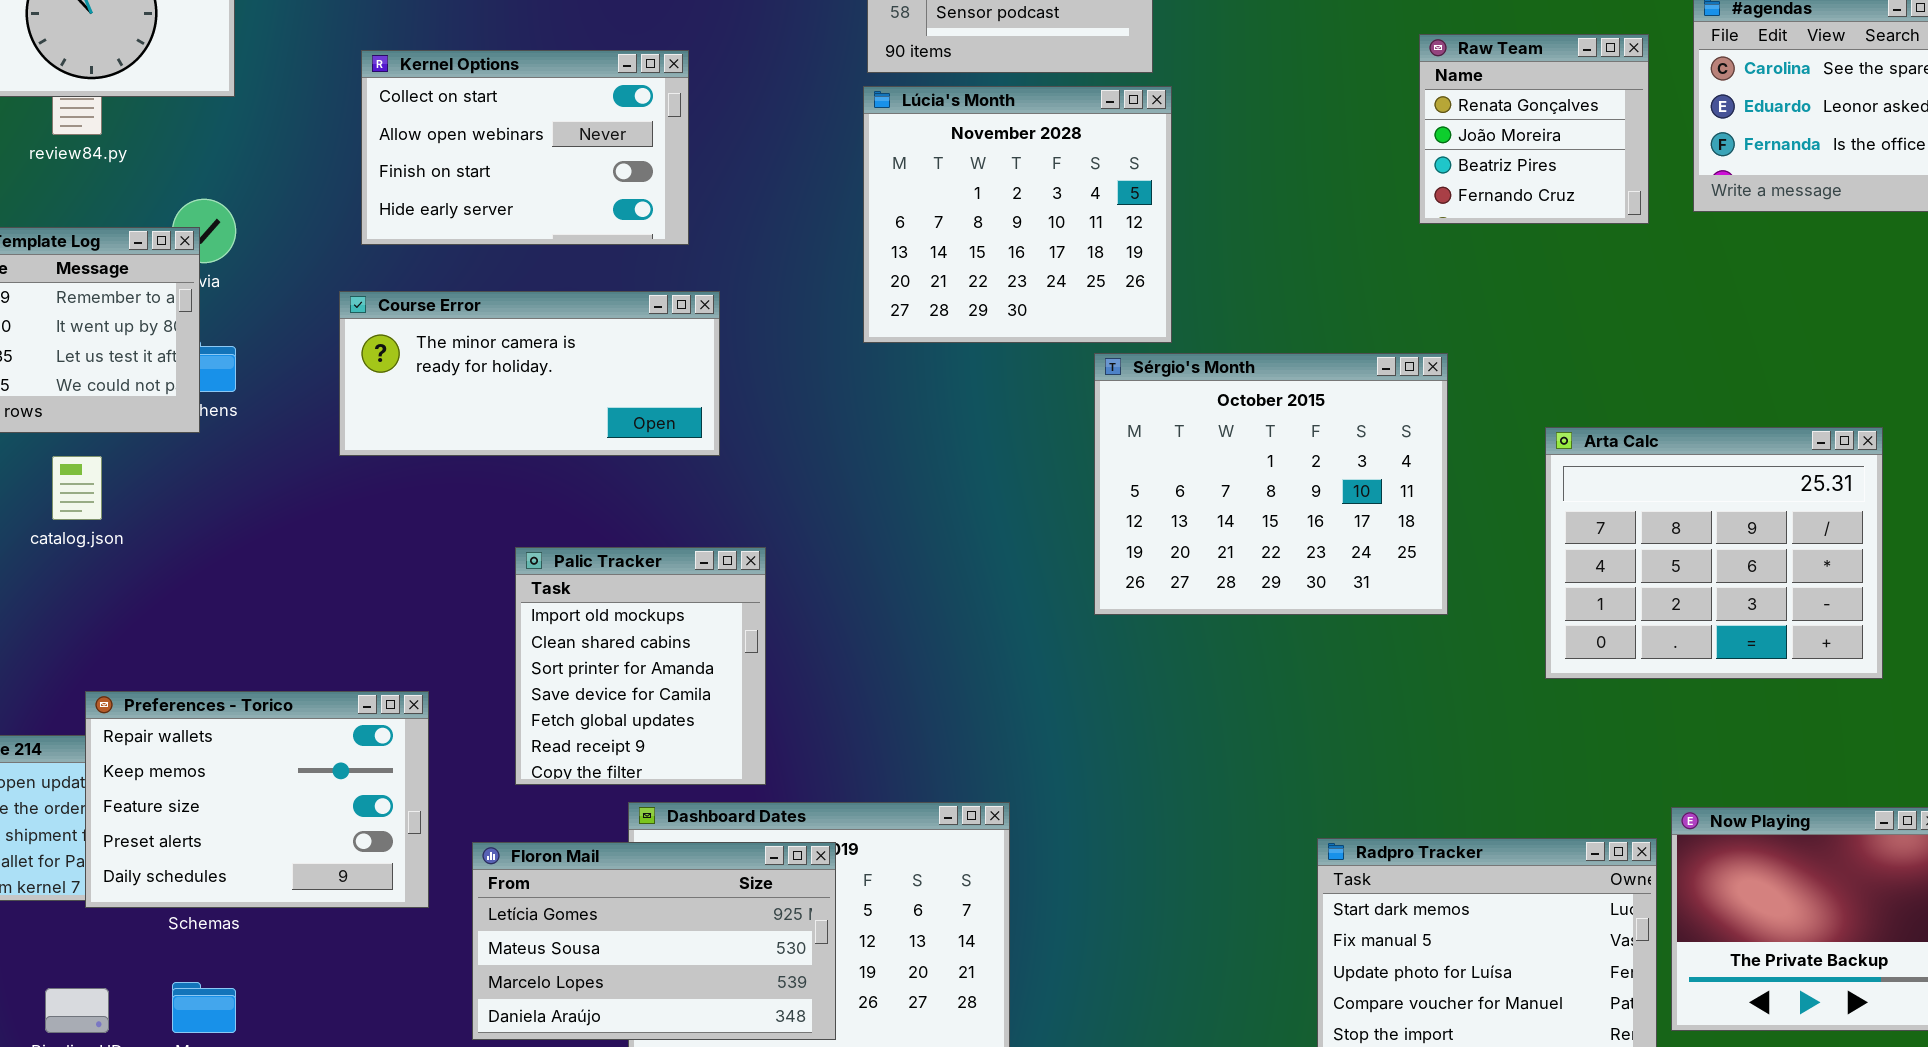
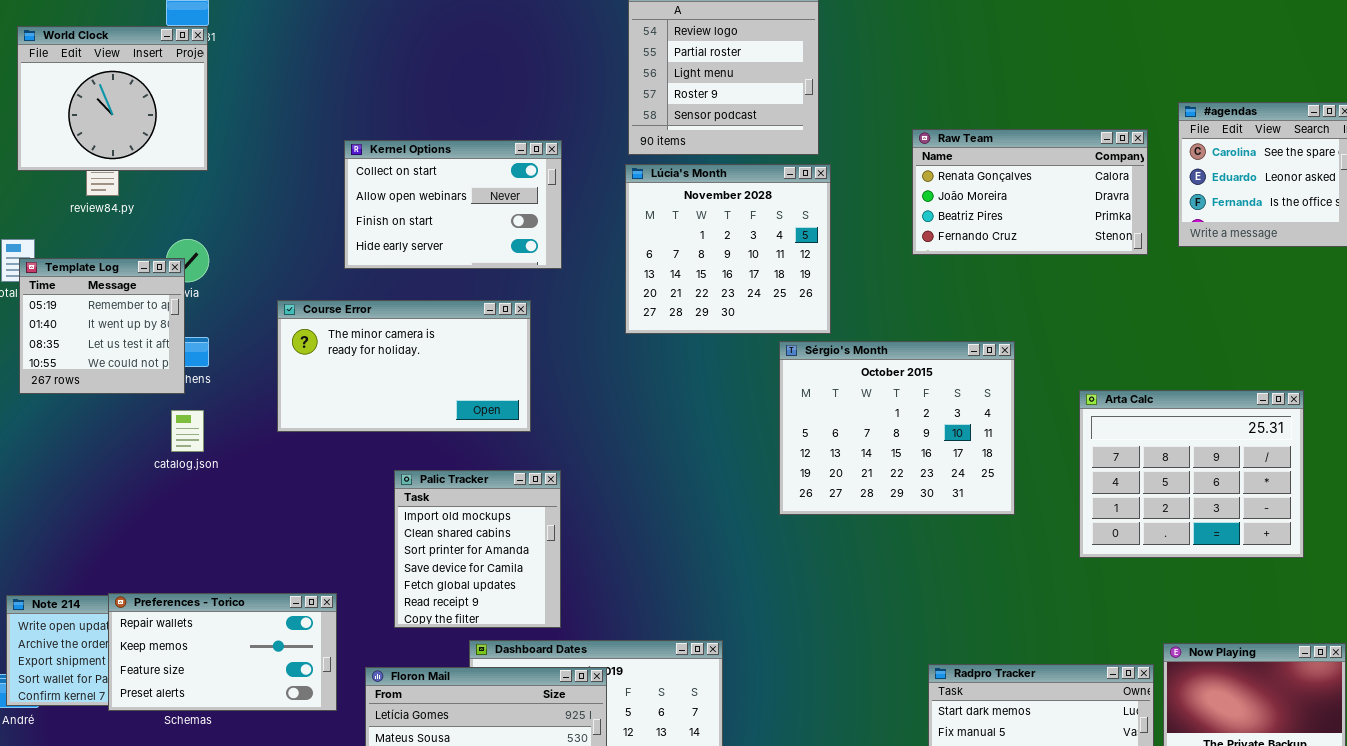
Raw Team: [1419,34,1649,224] -> [912,129,1148,255], resized
Kernel Options: [361,50,689,245] -> [344,140,562,269], moved
Course Error: [339,291,720,456] -> [277,300,531,432], resized
catalog.json: [52,456,102,520] -> [171,410,204,452], moved
Preferences - Torico: [85,691,429,908] -> [108,593,337,711], resized

